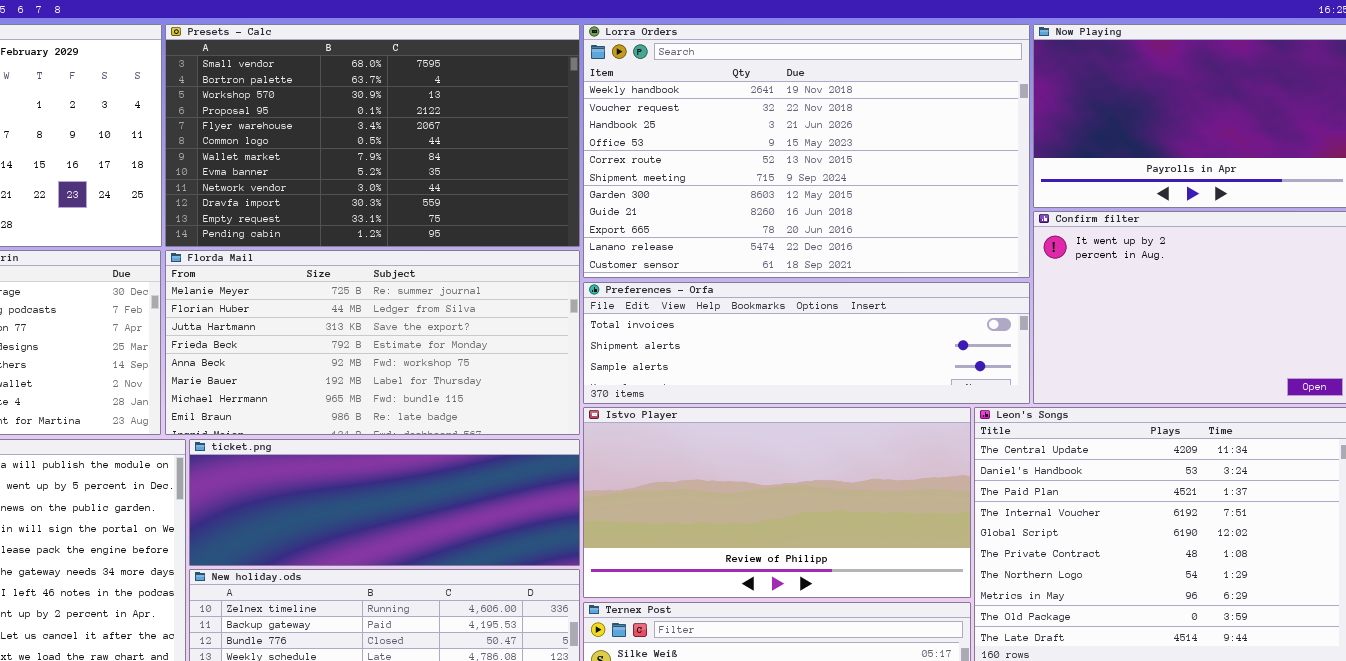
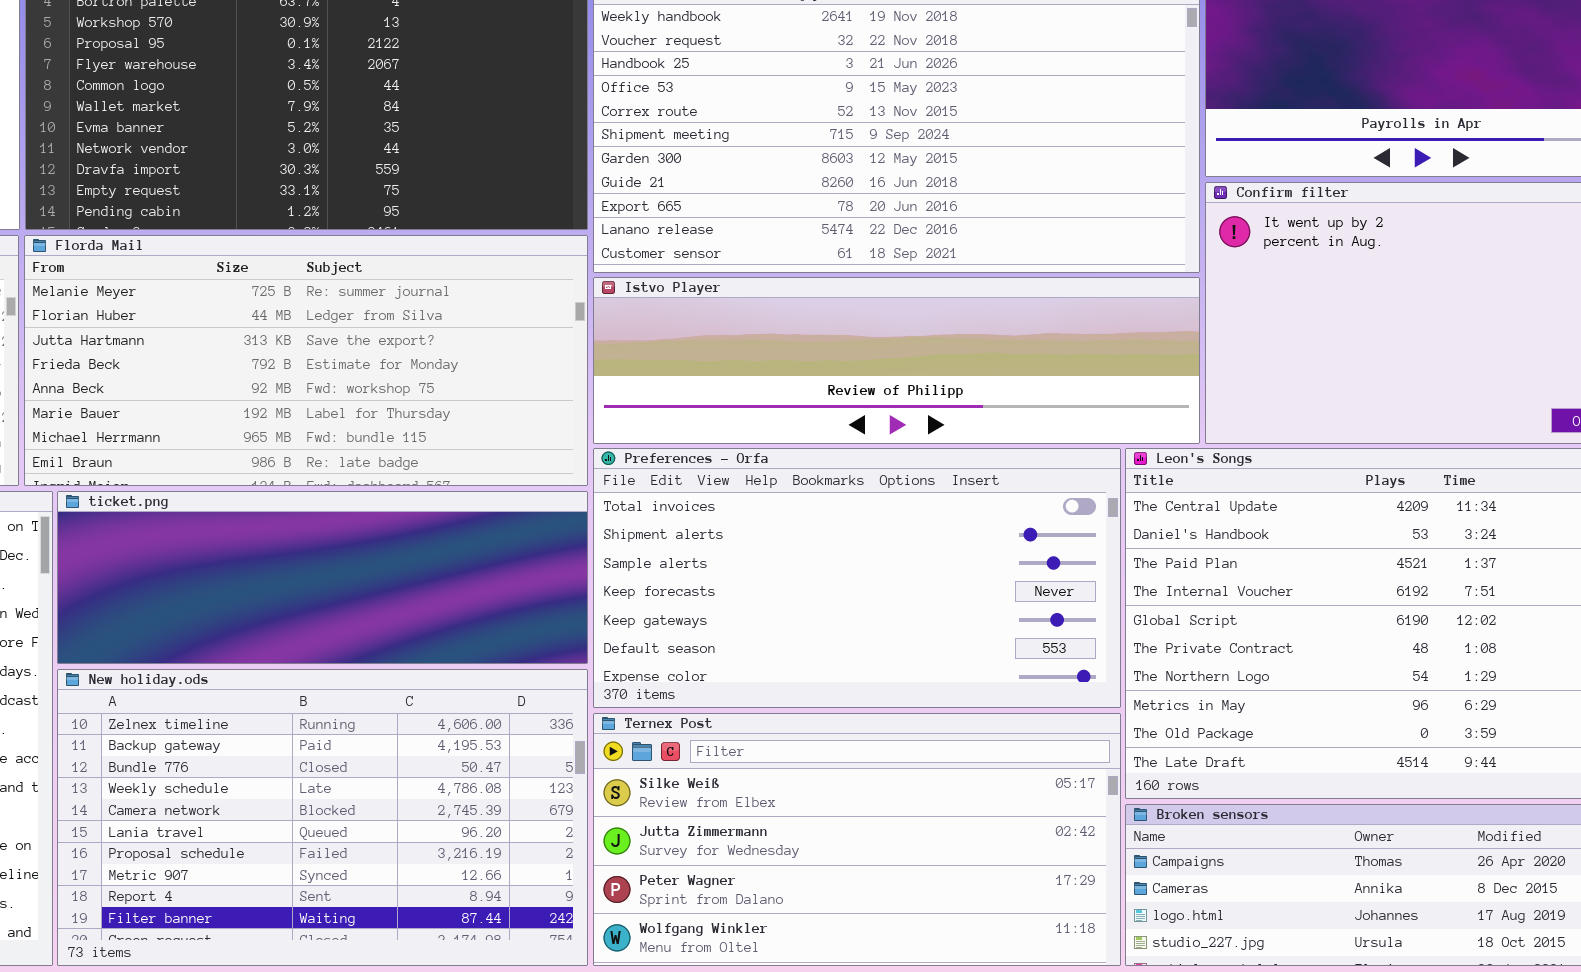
Preferences - Orfa: [583,282,1030,404] -> [593,448,1121,708], moved, resized
Istvo Player: [583,407,971,598] -> [593,277,1200,444], moved, resized

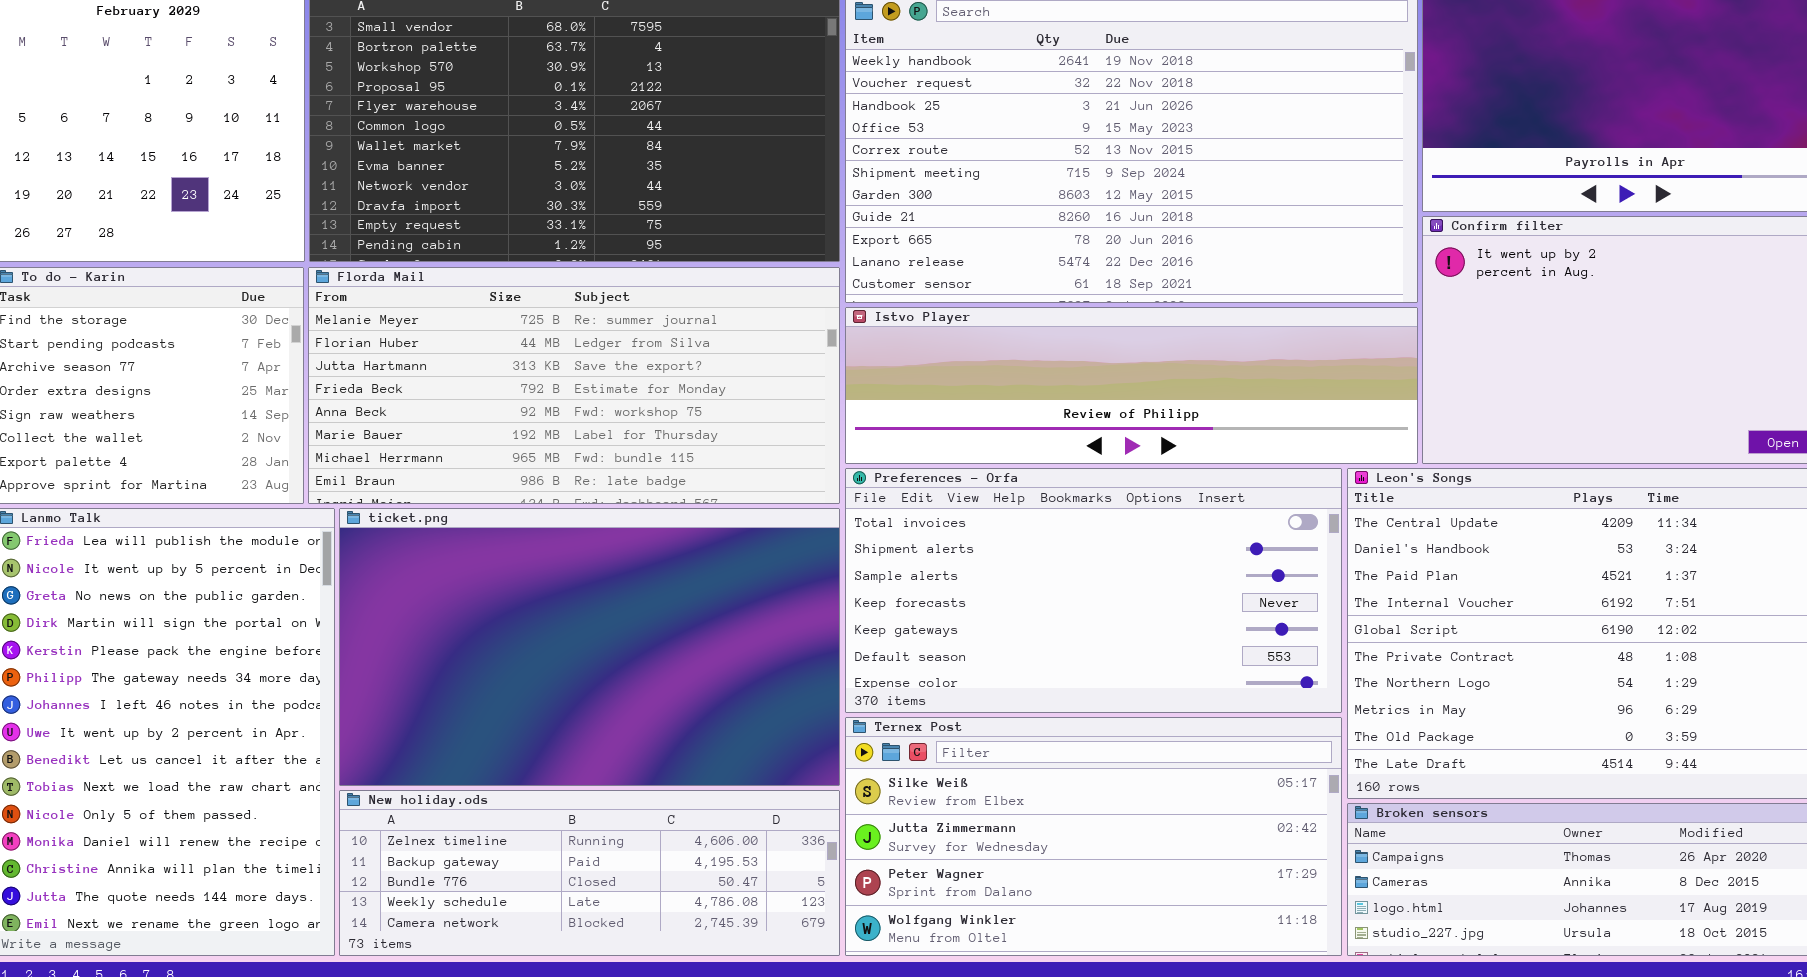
ticket.png: [57,491,588,664] -> [339,508,840,786], resized
New holiday.ods: [57,669,588,966] -> [339,790,840,956], resized

